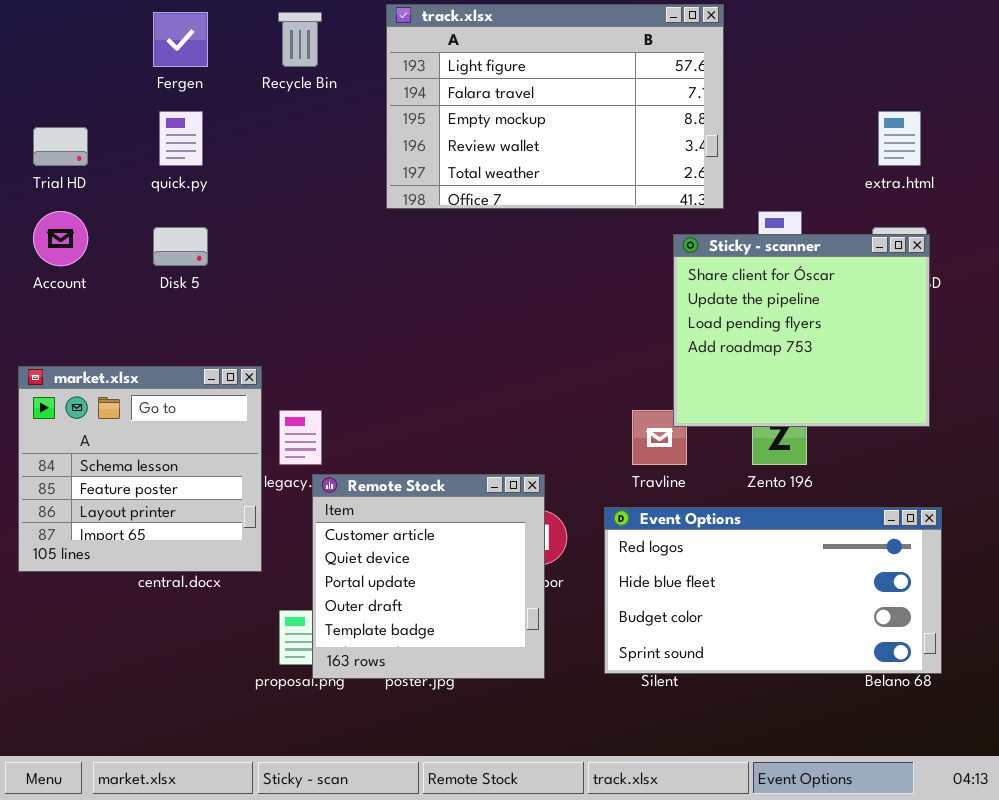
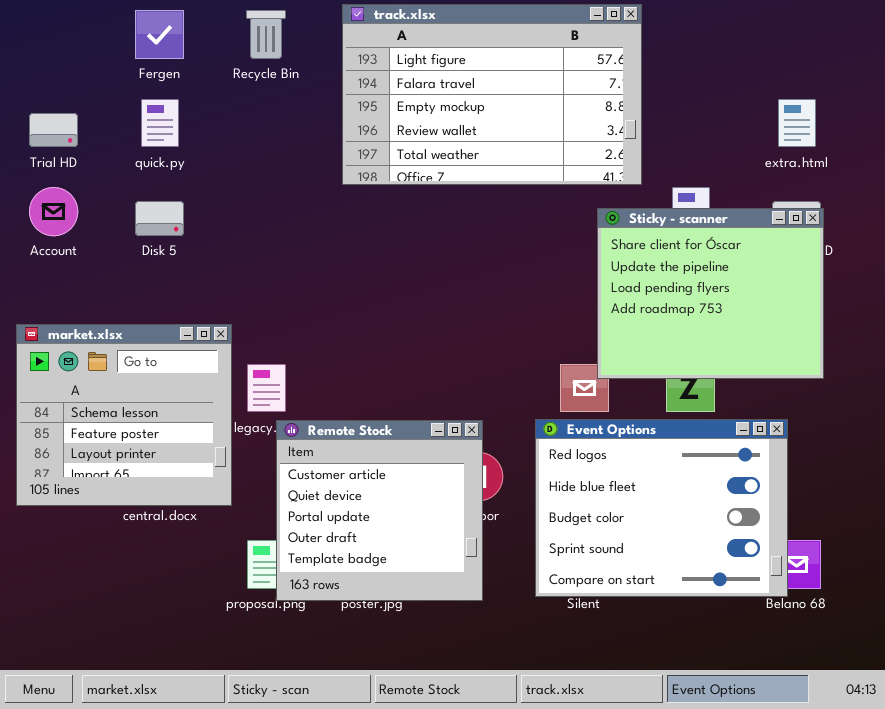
Event Options: [604,507,942,674] -> [535,419,788,597], resized

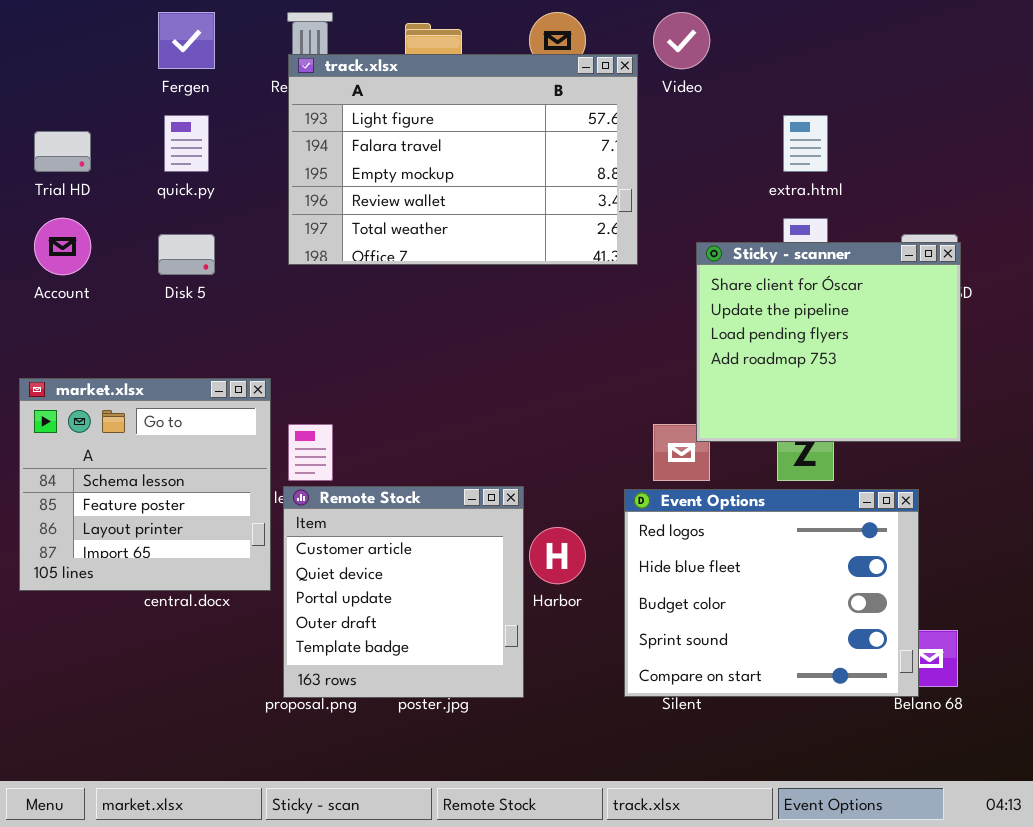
track.xlsx: [342,4,642,185] -> [288,54,638,265], moved
extra.html: [778,99,816,147] -> [783,115,828,172], moved
Remote Stock: [276,420,483,601] -> [283,486,524,698], moved

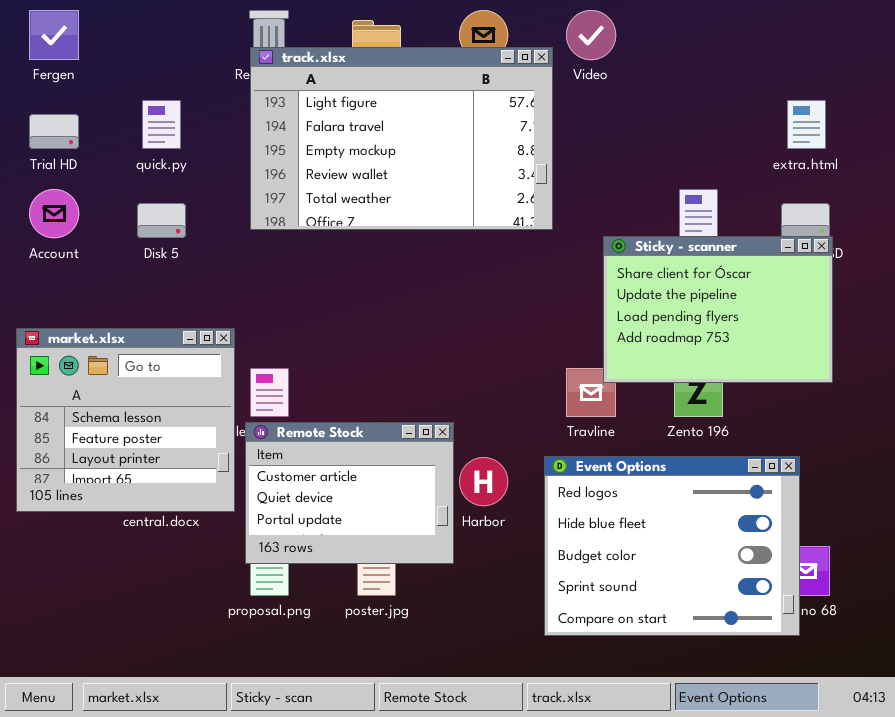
Fergen: [158,12,215,69] -> [29,10,79,60], moved
extra.html: [783,115,828,172] -> [787,100,826,149], moved
Sticky - scanner: [696,242,961,442] -> [603,236,833,383], resized
Remote Stock: [283,486,524,698] -> [245,422,454,564], resized
Event Options: [624,489,919,697] -> [544,456,800,636], moved

